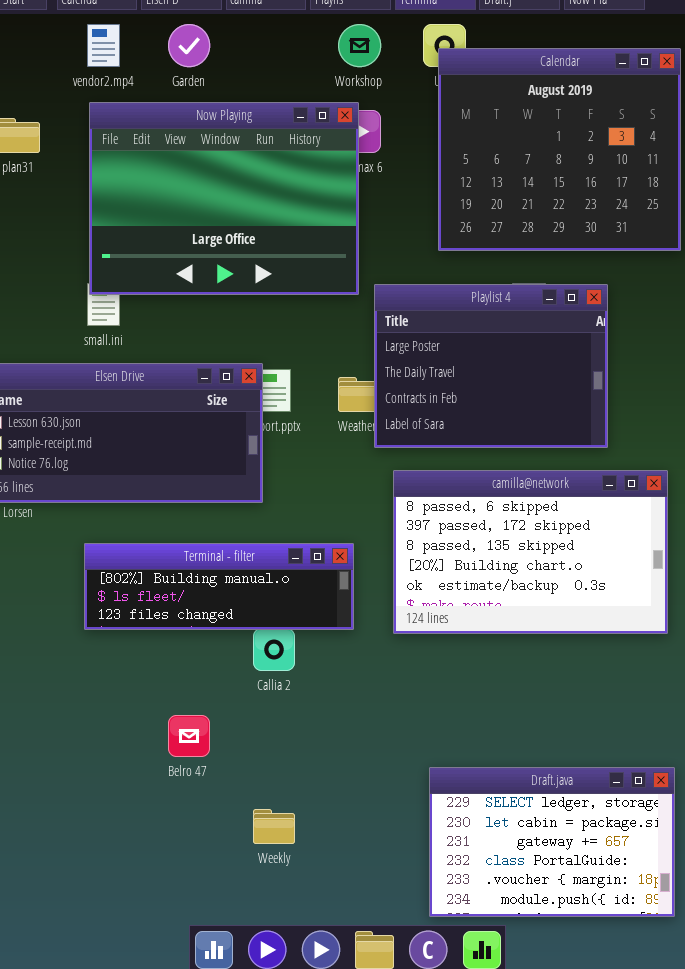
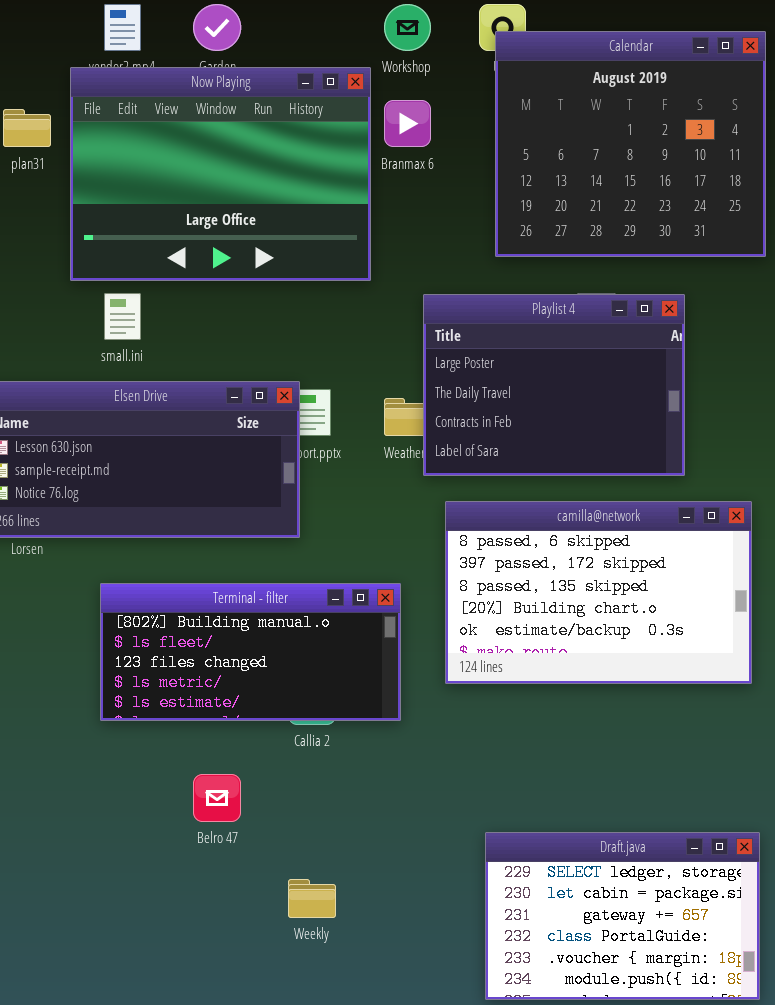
Now Playing: [89,102,359,295] -> [70,67,371,281], moved
Terminal - filter: [84,543,354,630] -> [100,583,401,721], resized

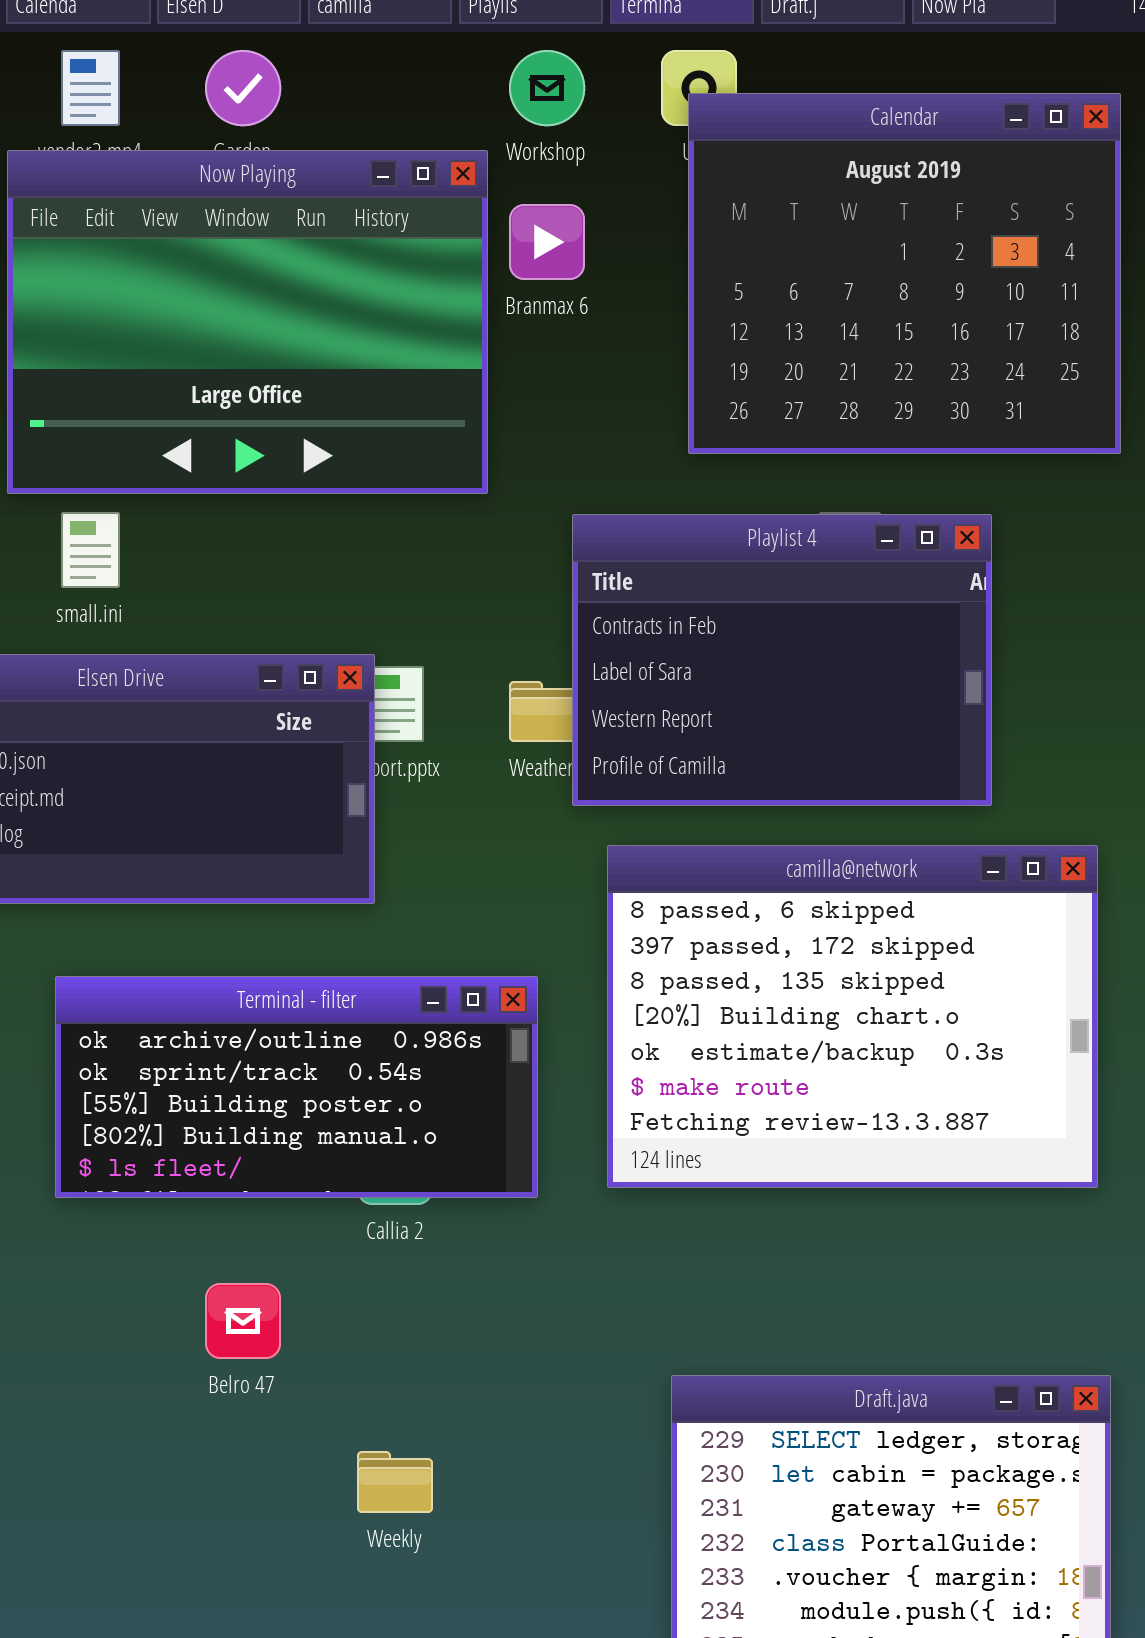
Playlist 4: [423,294,685,476] -> [572,514,992,806], scrolled down 2 rows
camilla@network: [445,501,752,684] -> [607,845,1098,1188], resized
Terminal - filter: [100,583,401,721] -> [55,976,538,1198], scrolled up 3 rows

